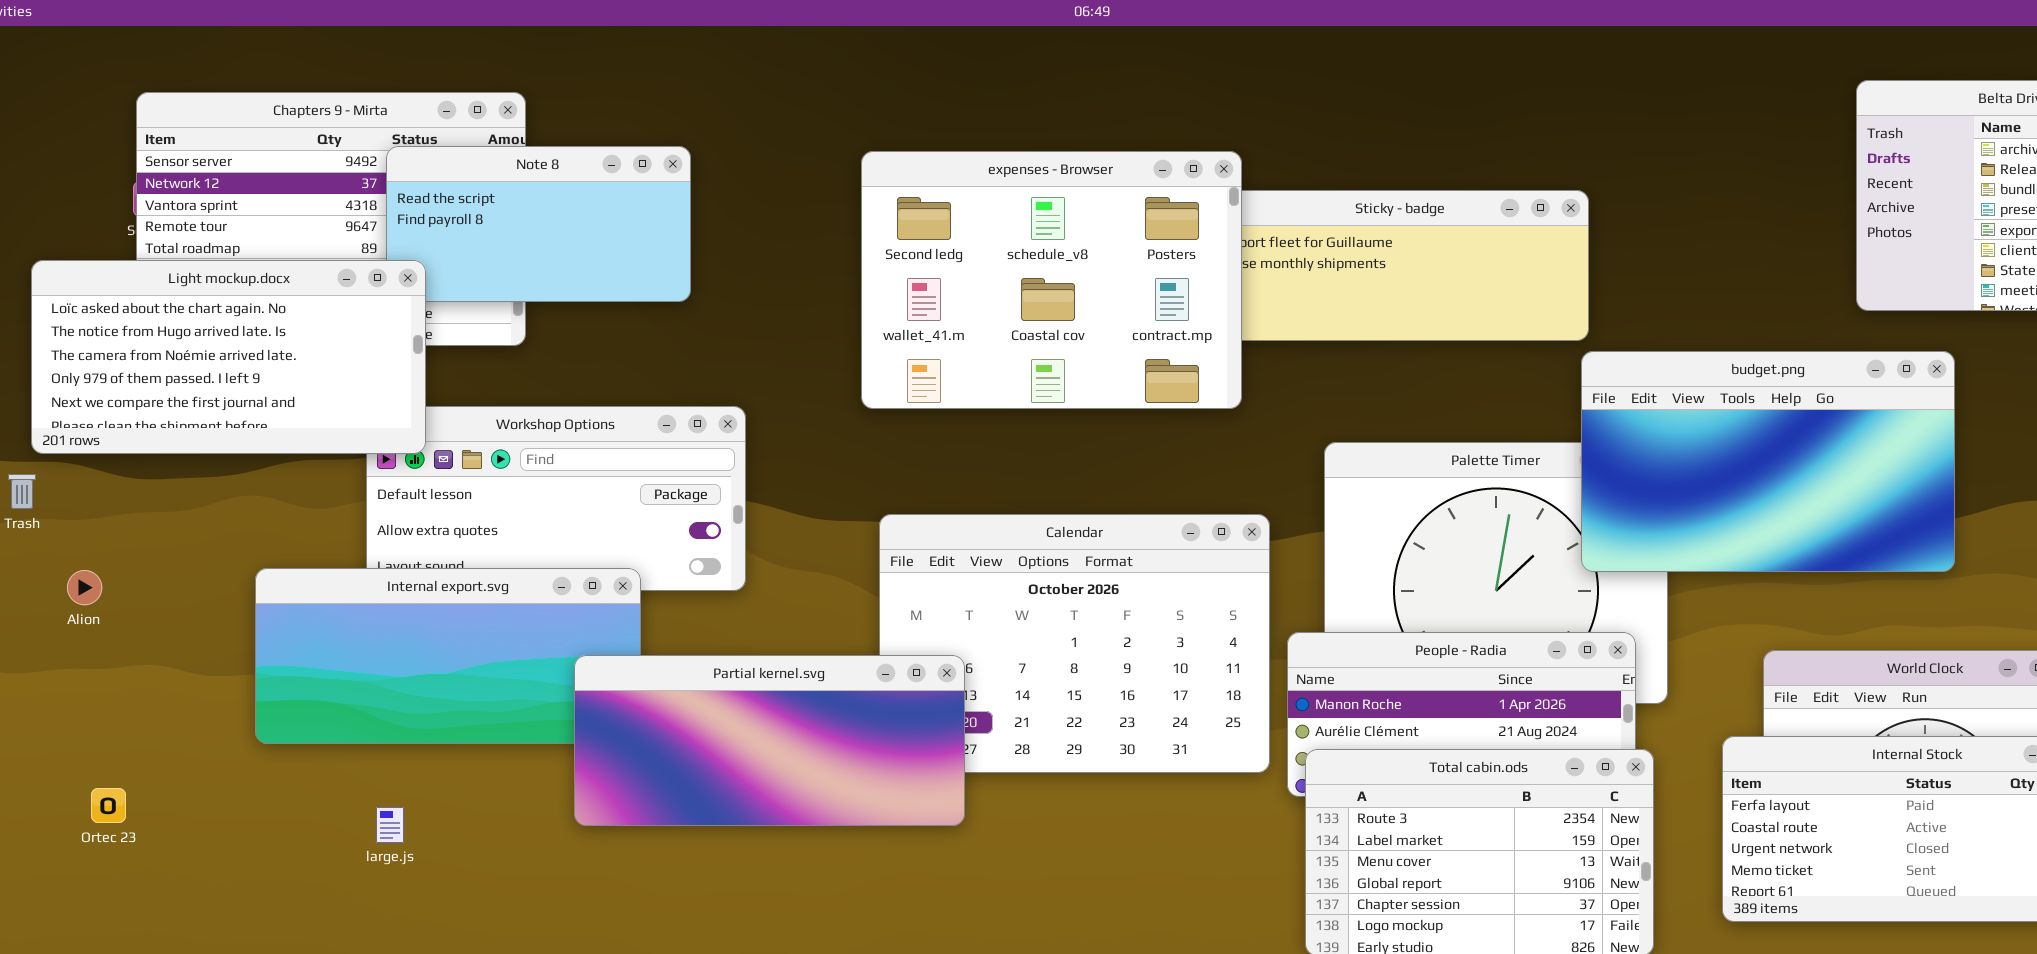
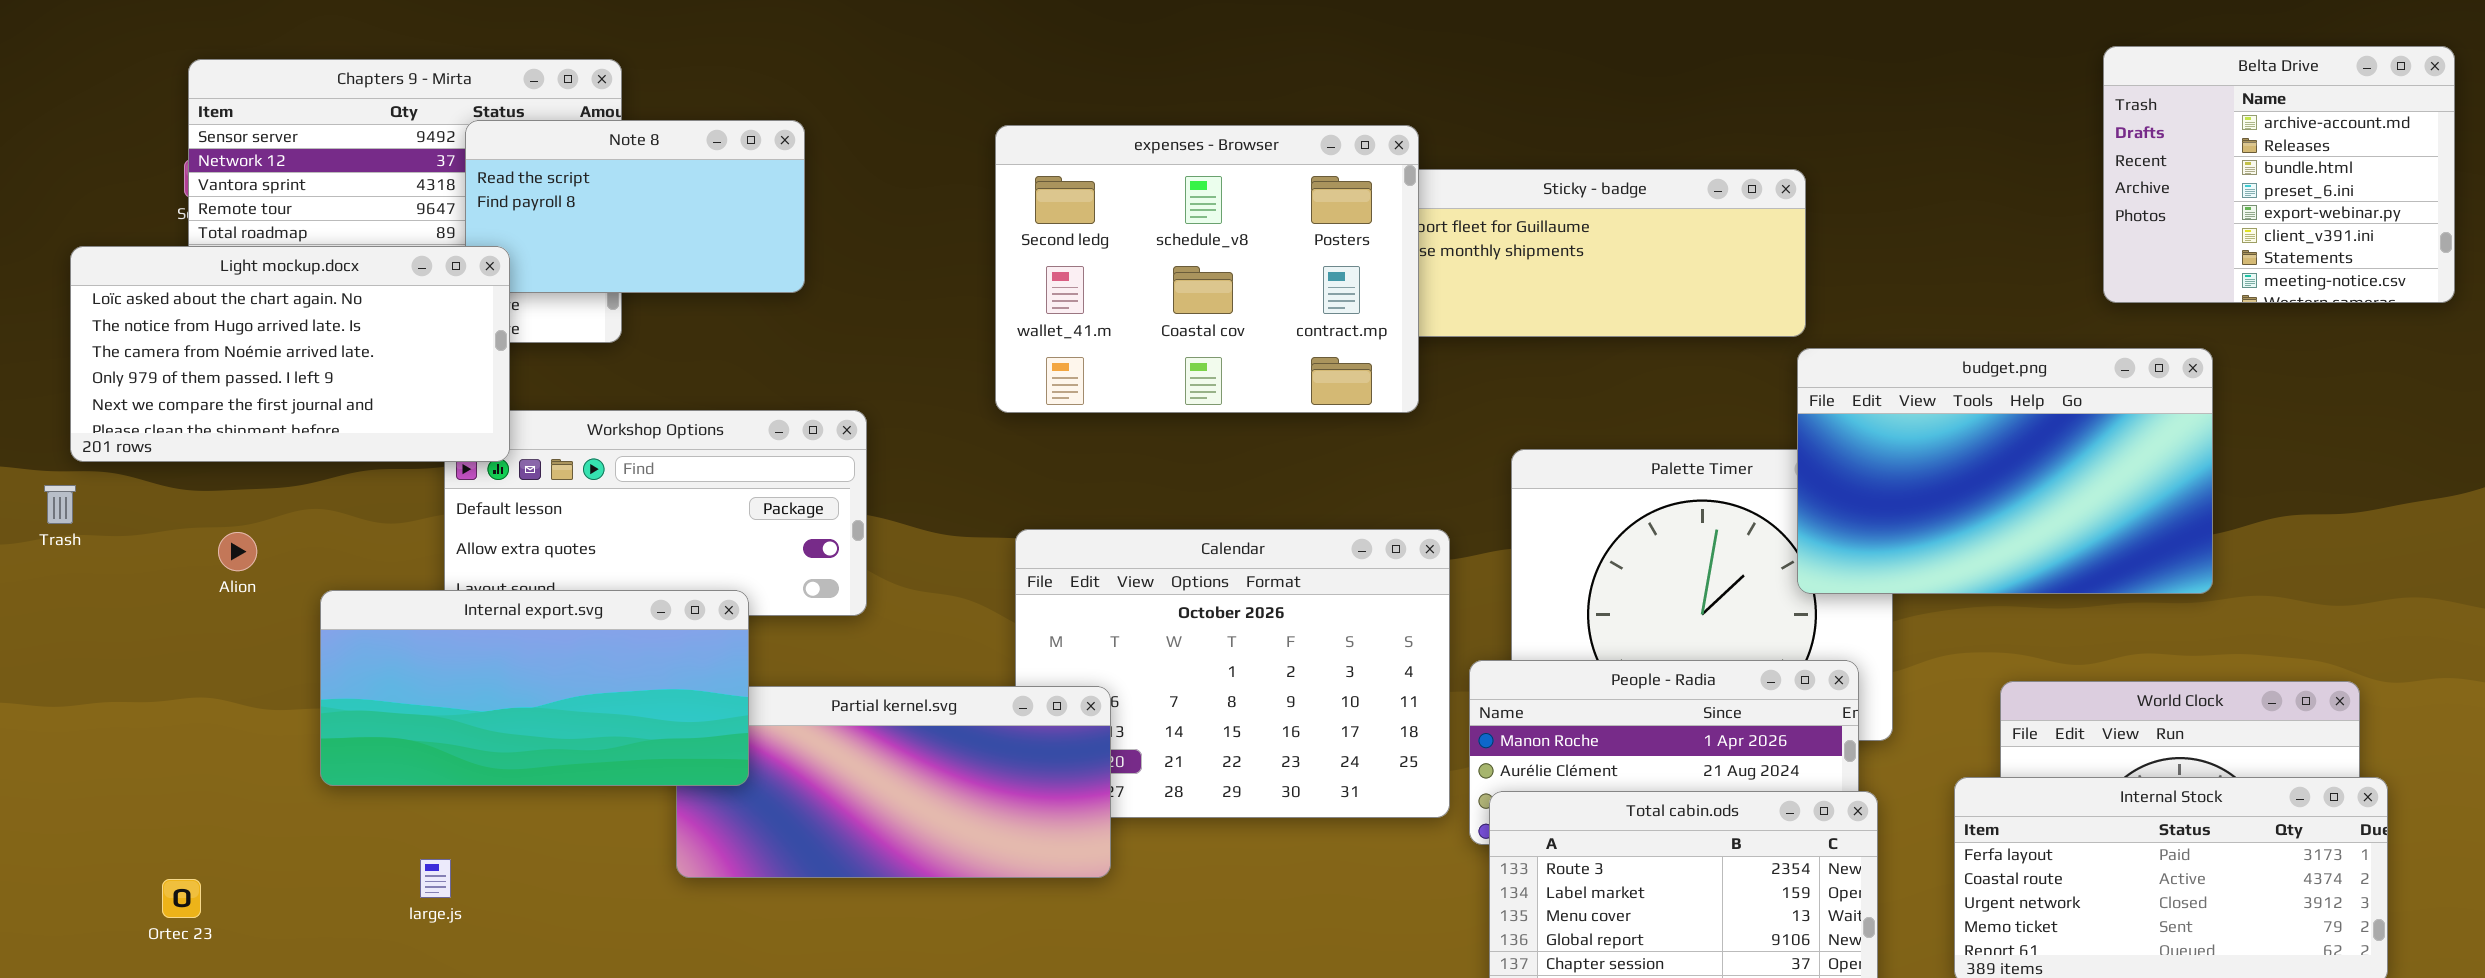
Internal export.svg: [255,568,641,744] -> [320,590,749,786], raised
Alion: [67,570,102,605] -> [218,532,257,571], moved
Ortec 23: [91,788,126,823] -> [162,879,201,918], moved
large.js: [376,807,404,843] -> [420,859,451,898], moved

